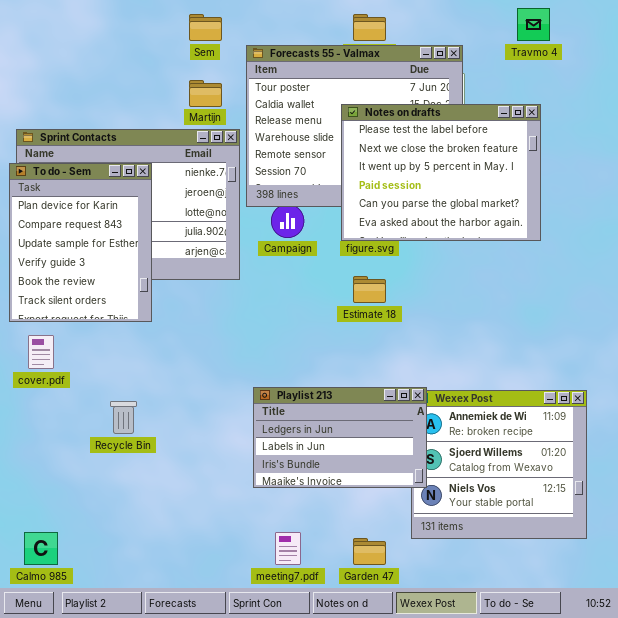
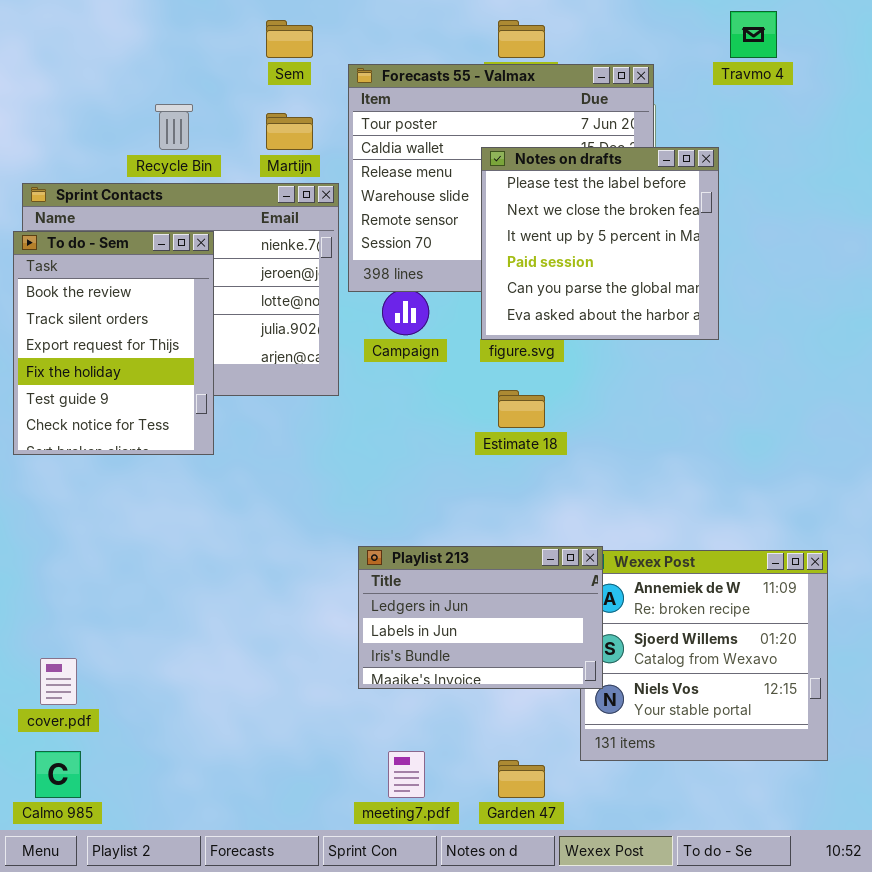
Notes on drafts: [341,104,541,241] -> [481,147,719,340], resized
To do - Sem: [9,163,152,322] -> [13,231,214,455], scrolled down 4 rows
cover.pdf: [28,335,54,369] -> [40,658,77,705], moved
Recycle Bin: [110,401,137,434] -> [155,104,193,150], moved

